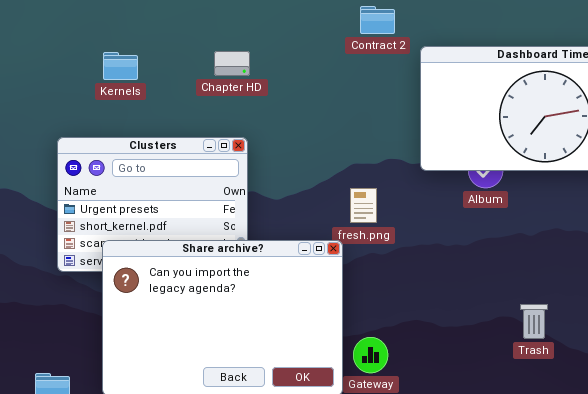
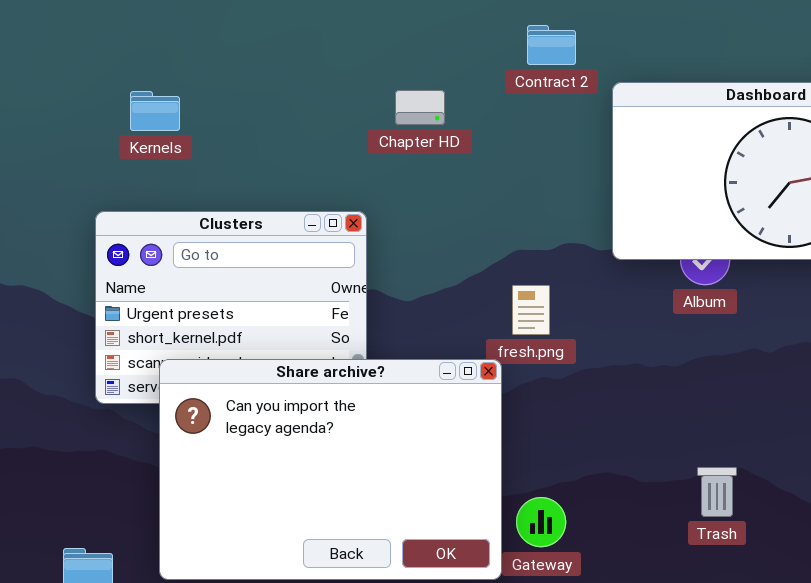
Chapter HD: [214,51,250,76] -> [395,90,445,125], moved
Kernels: [103,52,138,80] -> [130,91,180,131], moved
Trash: [520,304,548,339] -> [697,467,737,517], moved

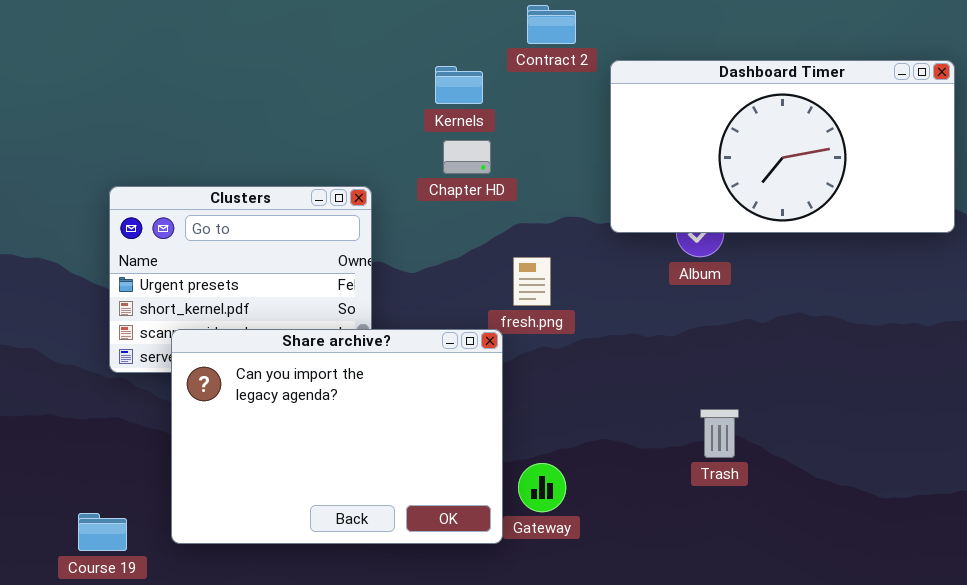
Chapter HD: [395,90,445,125] -> [443,140,491,174], moved
Kernels: [130,91,180,131] -> [435,66,483,104], moved
Trash: [697,467,737,517] -> [700,409,739,458], moved

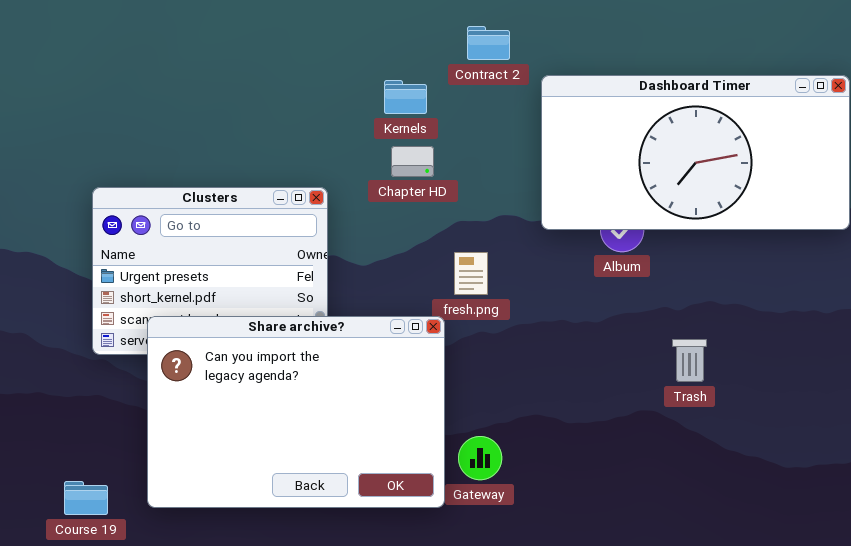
Trash: [700,409,739,458] -> [672,339,707,382], moved

